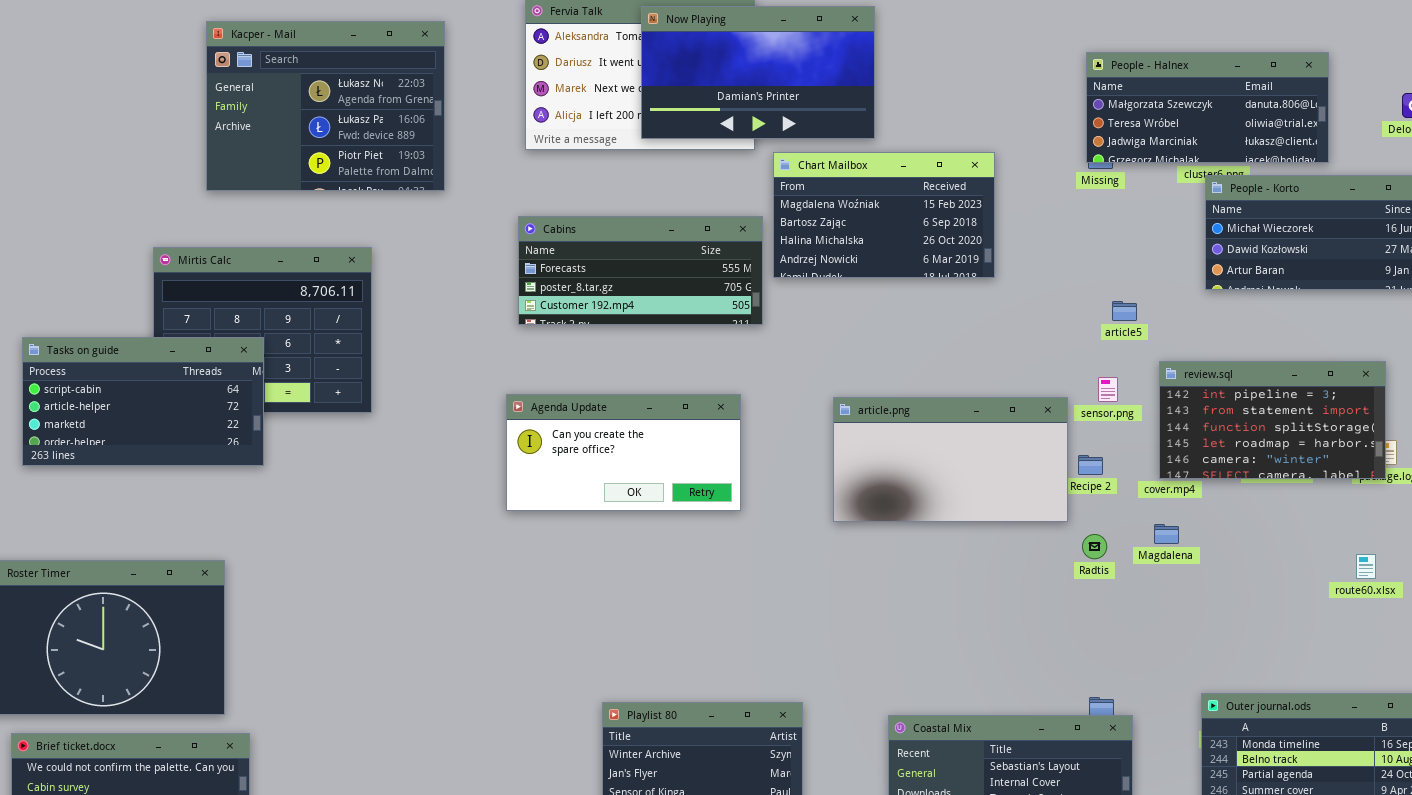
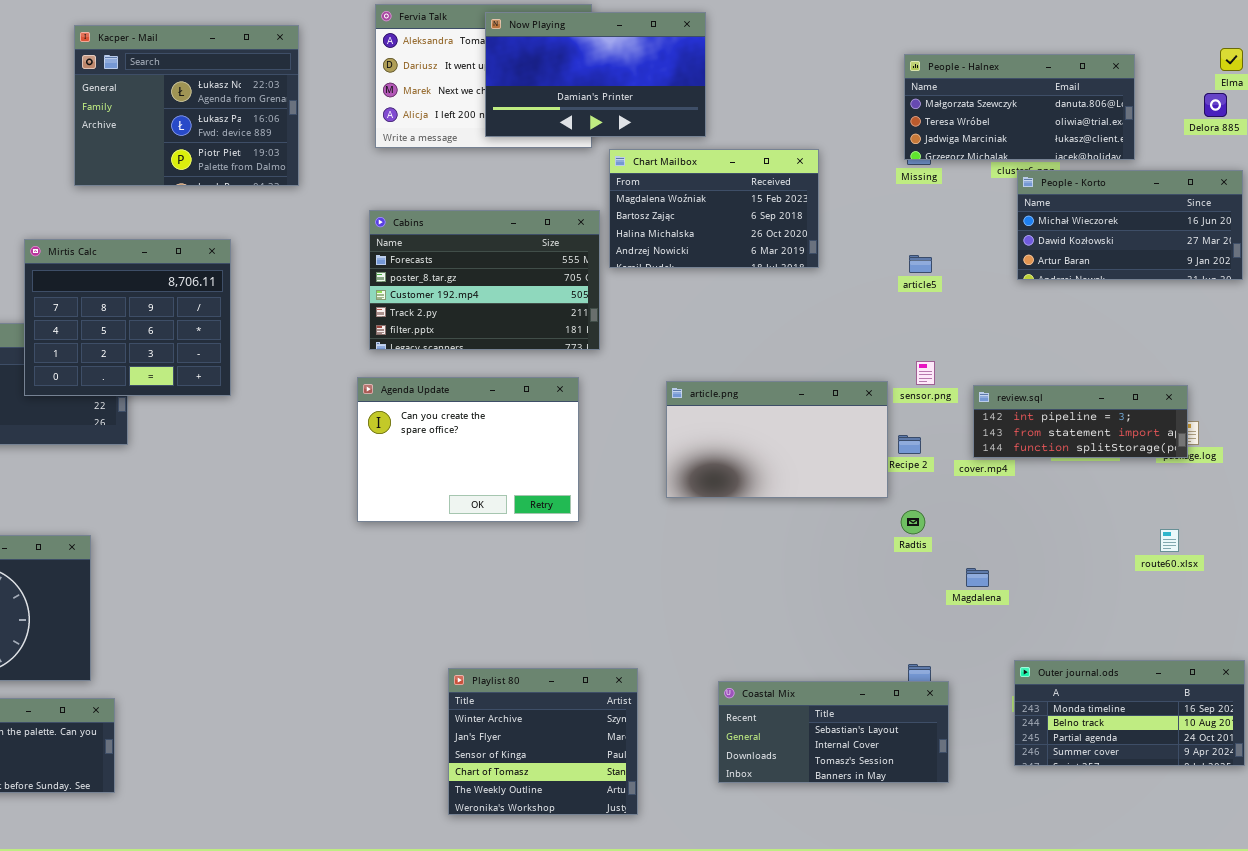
Cabins: [518,216,763,325] -> [369,210,600,350], resized
Mirtis Calc: [153,247,372,413] -> [24,239,231,396], raised
article5: [1112,301,1137,321] -> [909,255,932,273], moved
review.sql: [1159,361,1386,479] -> [973,385,1188,458], resized
Agenda Update: [506,394,741,511] -> [357,377,579,522], resized
Magdalena: [1154,524,1179,544] -> [966,568,989,587], moved

